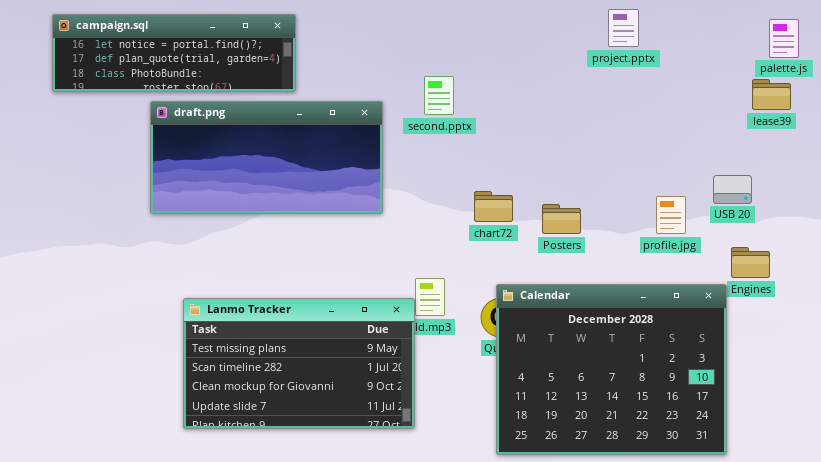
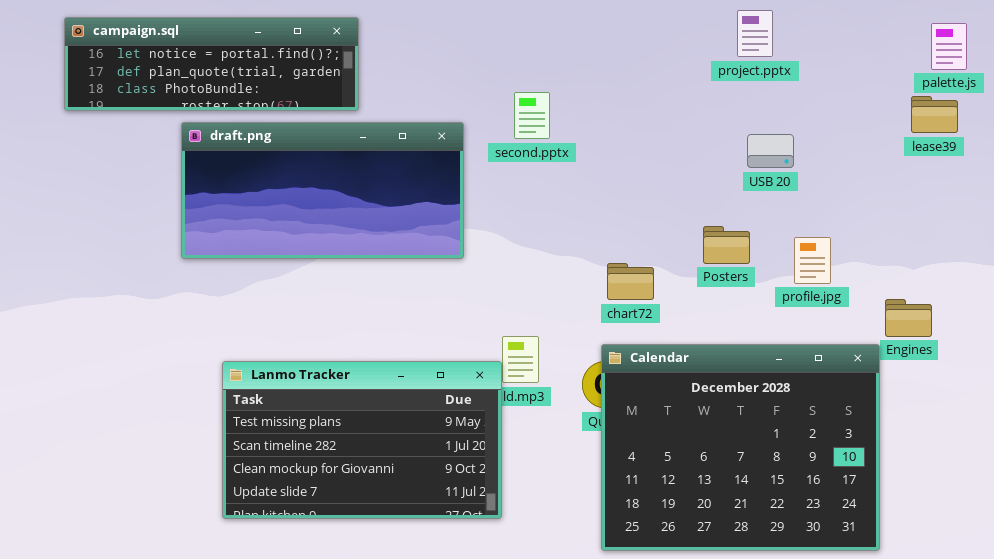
USB 20: [713,175,752,204] -> [747,134,794,168], moved
chart72: [474,191,513,222] -> [607,263,654,300], moved
Posters: [542,204,581,234] -> [703,226,750,264], moved

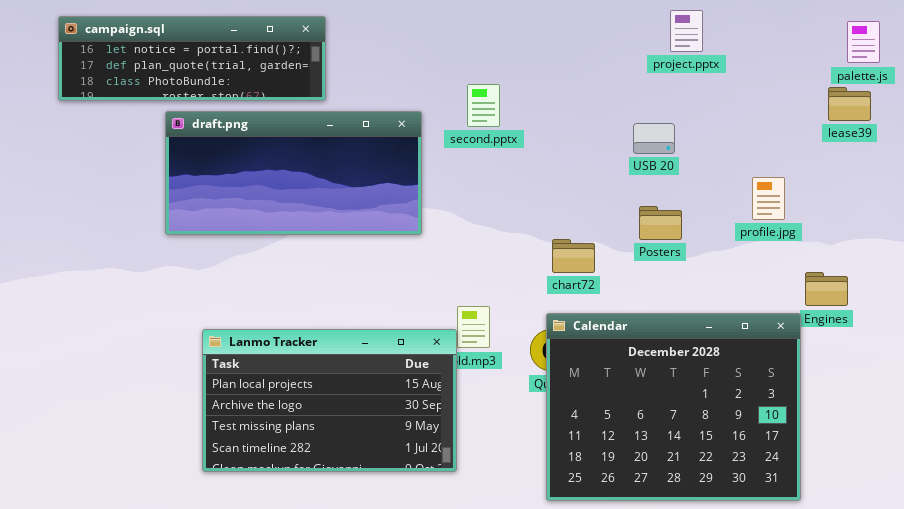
USB 20: [747,134,794,168] -> [633,123,675,154], moved
profile.jpg: [794,237,831,284] -> [752,177,785,220], moved
Lanmo Tracker: [222,361,502,519] -> [202,329,457,472], scrolled up 2 rows

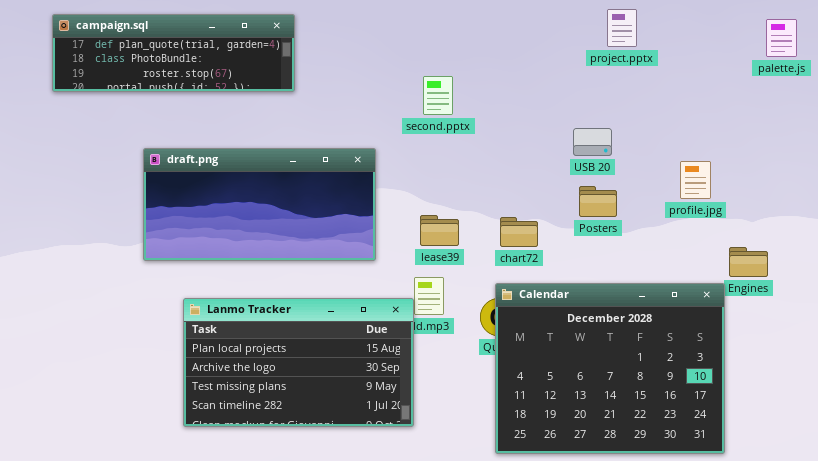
campaign.sql: [58,16,326,101] -> [52,14,295,92], scrolled down 1 row
lease39: [828,87,871,121] -> [420,215,459,246], moved
draft.png: [165,111,422,235] -> [143,148,376,261], moved
USB 20: [633,123,675,154] -> [573,128,612,156], moved

